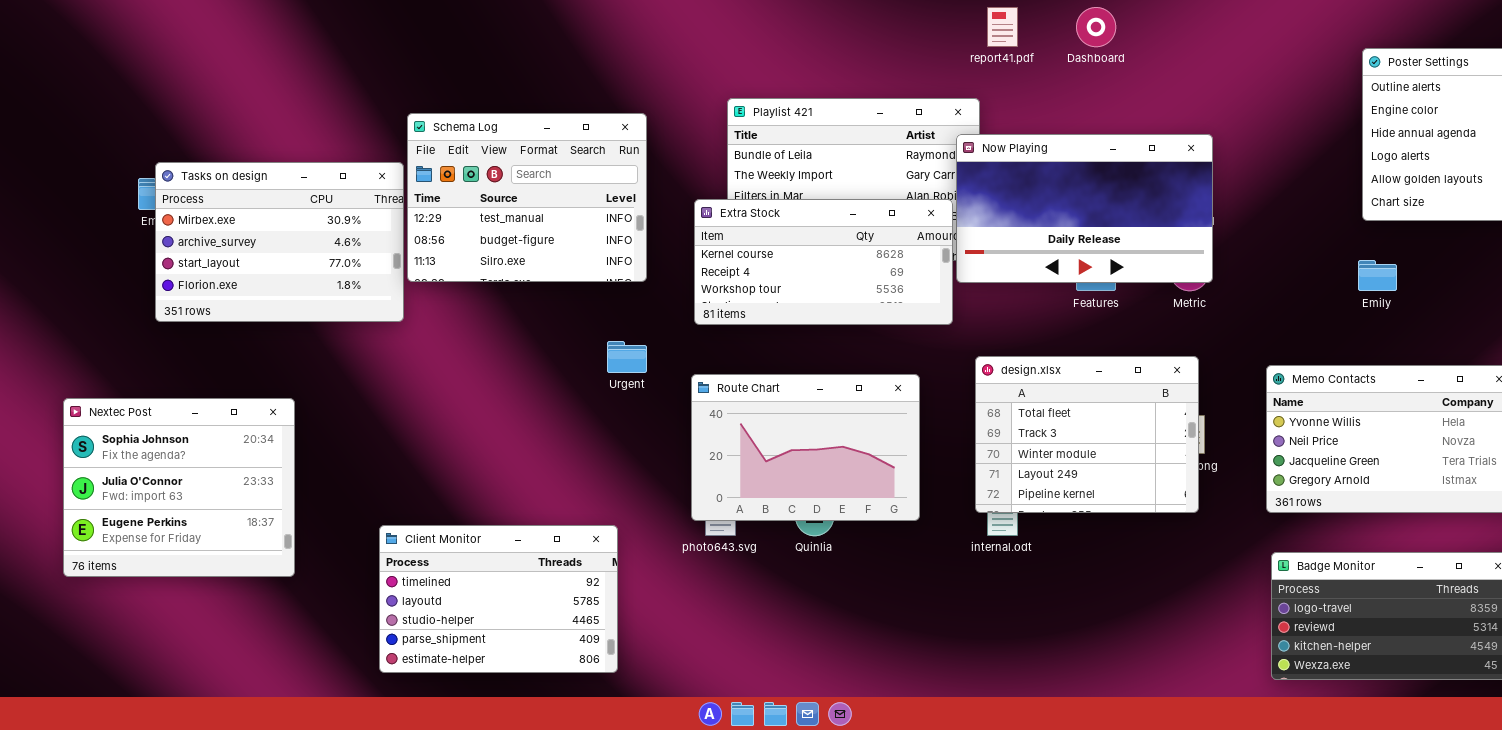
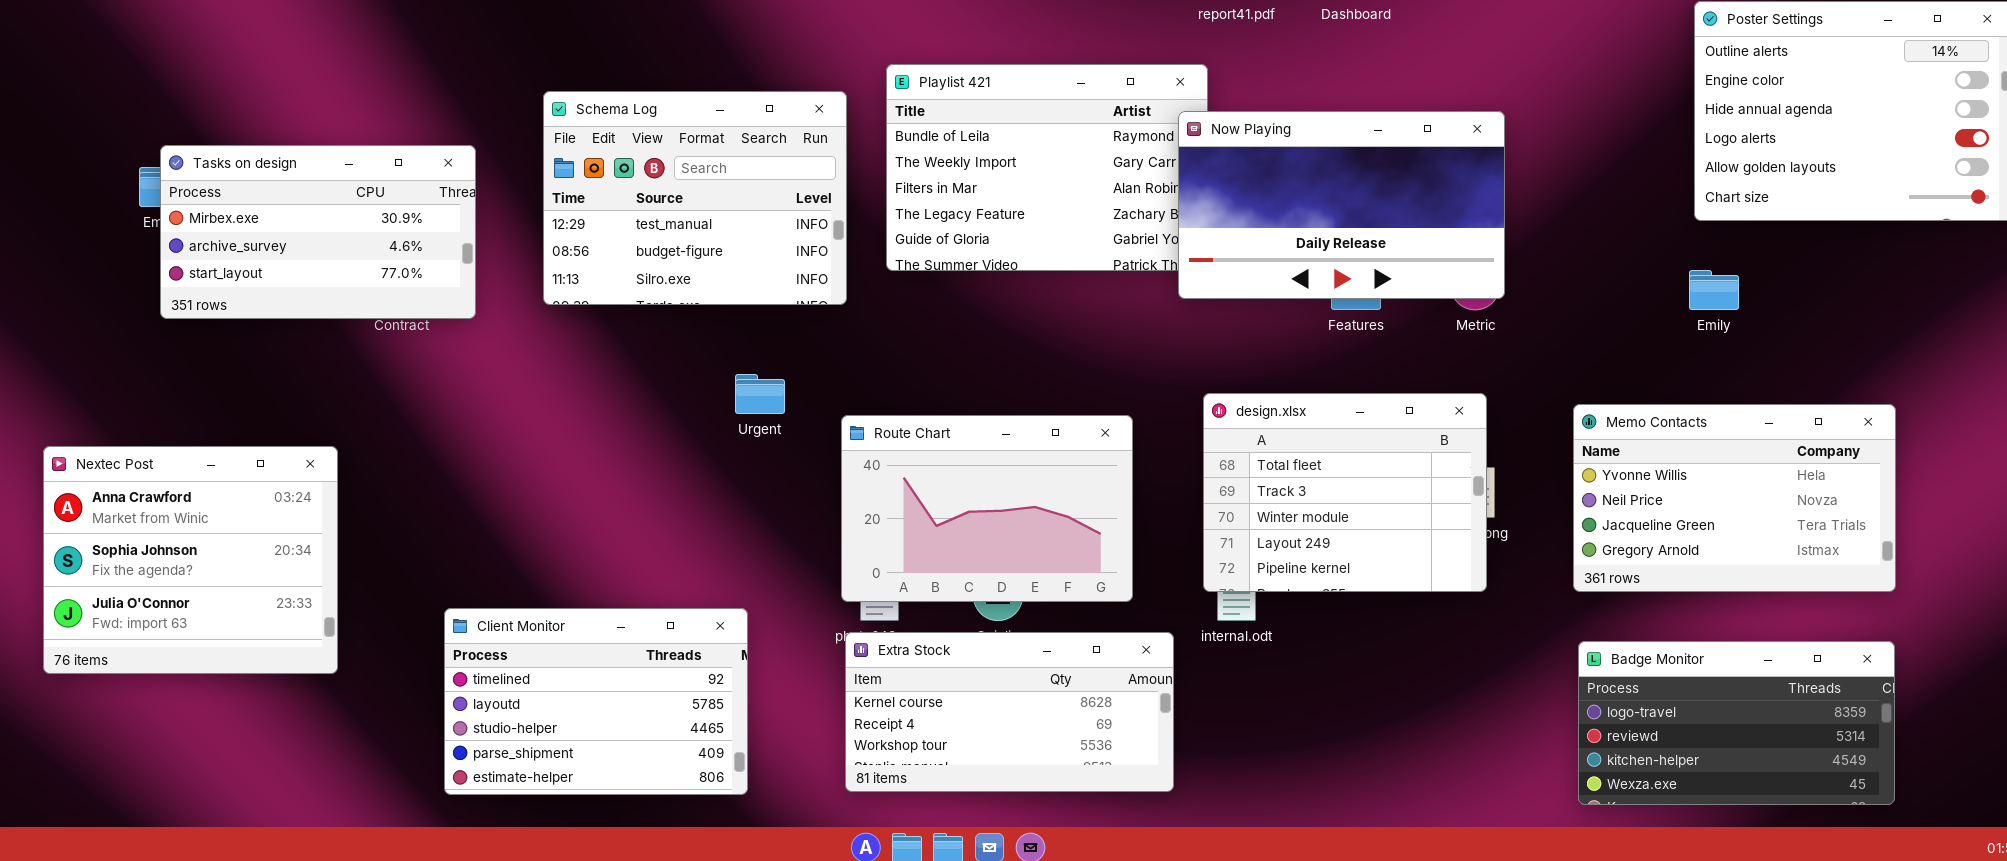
Schema Log: [407,113,647,282] -> [543,91,847,305], moved
Tasks on design: [155,162,404,322] -> [160,145,476,319], resized
Extra Stock: [694,199,953,325] -> [845,632,1174,792], moved
Nextec Post: [63,398,295,577] -> [43,446,338,674], scrolled up 1 row

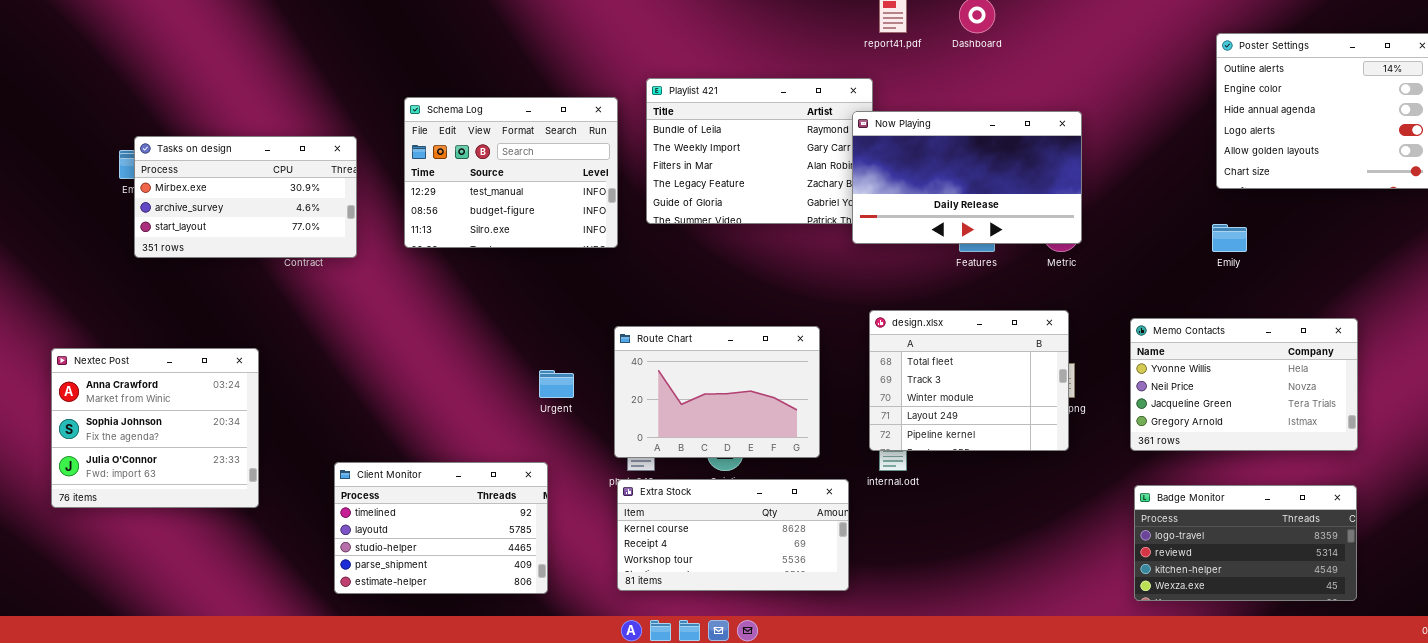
Urgent: [735,374,785,414] -> [539,370,574,398], moved

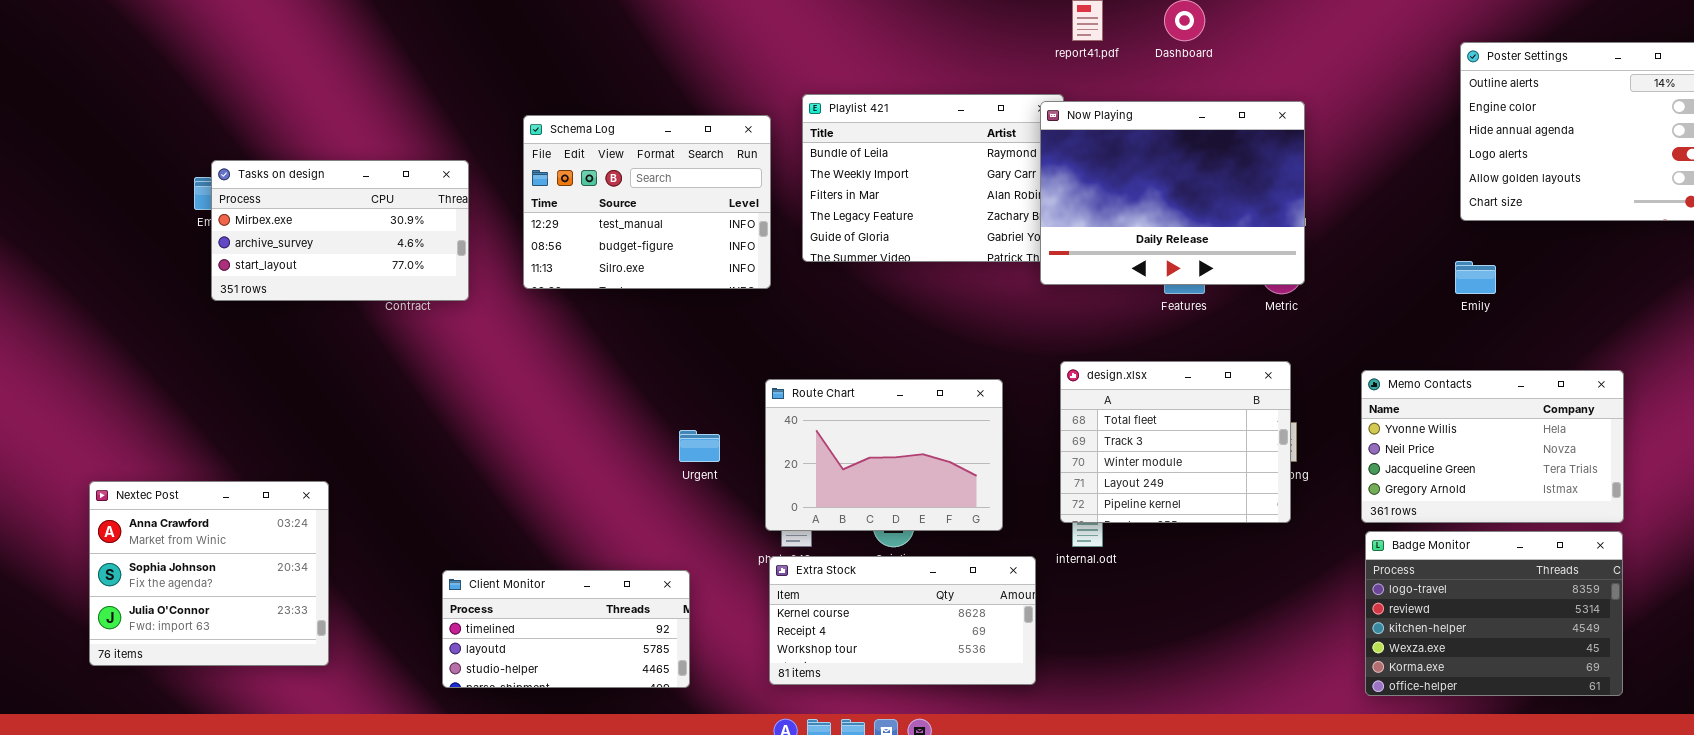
Now Playing: [852,111,1082,244] -> [1040,101,1305,285], resized
Nextec Post: [51,348,259,508] -> [89,481,329,666], moved
Client Monitor: [334,462,548,594] -> [442,570,690,688], resized
Badge Monitor: [1134,485,1357,601] -> [1365,531,1623,696], resized

